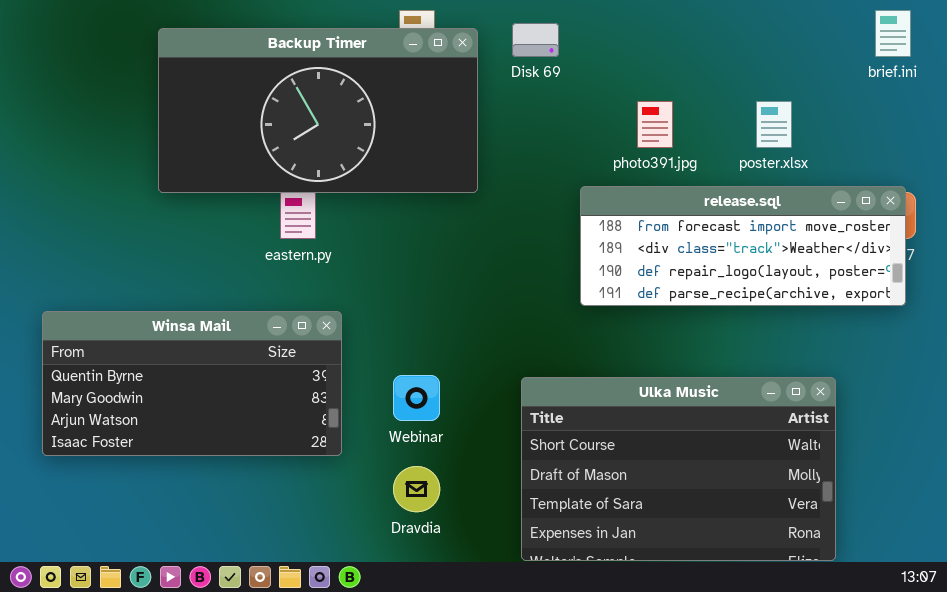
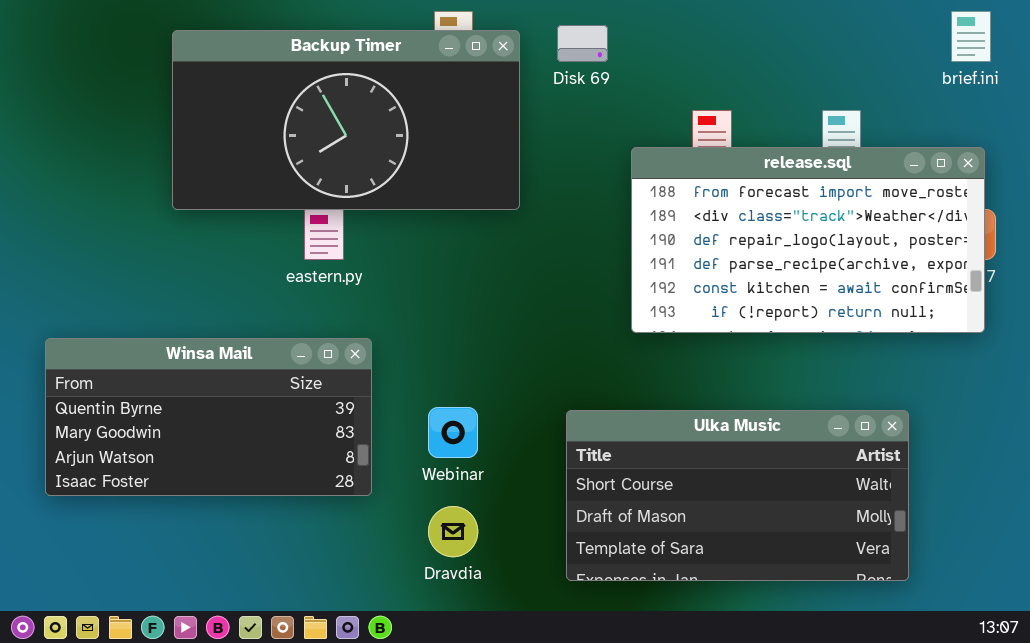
release.sql: [580,186,906,306] -> [631,147,985,333], resized
Ulka Music: [521,377,836,561] -> [566,410,909,581], resized

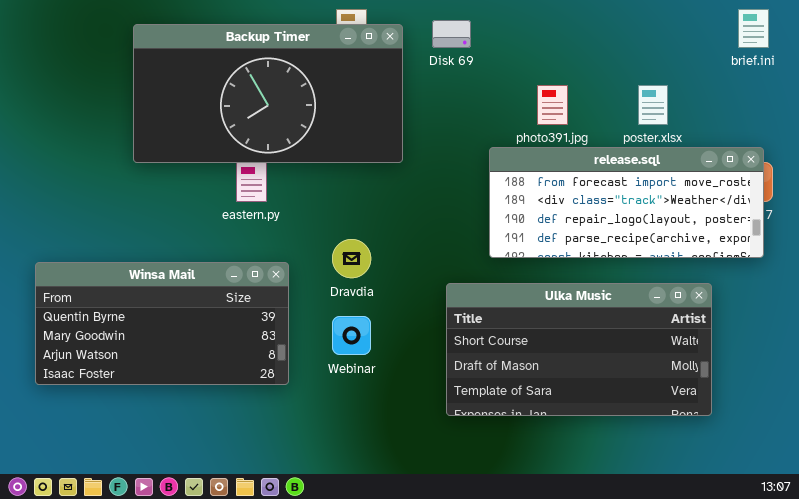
release.sql: [631,147,985,333] -> [489,147,764,258], resized
Ulka Music: [566,410,909,581] -> [446,283,712,416], moved
Dravdia: [428,506,478,557] -> [332,239,371,278], moved

